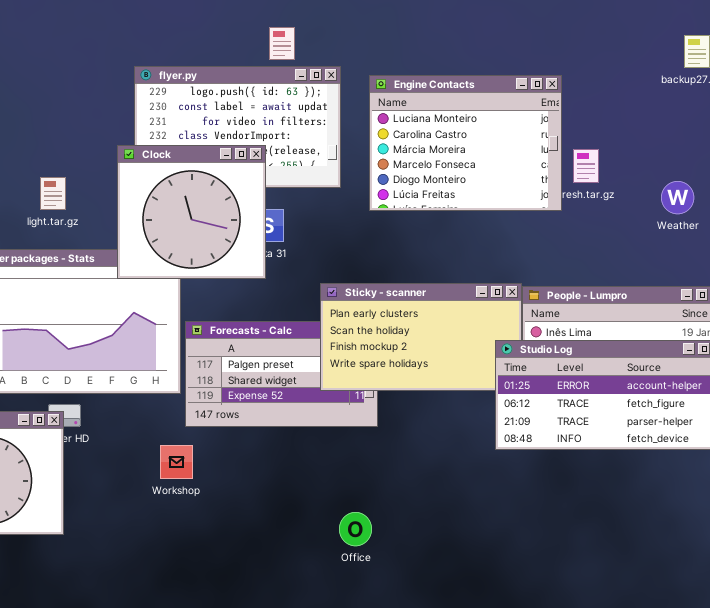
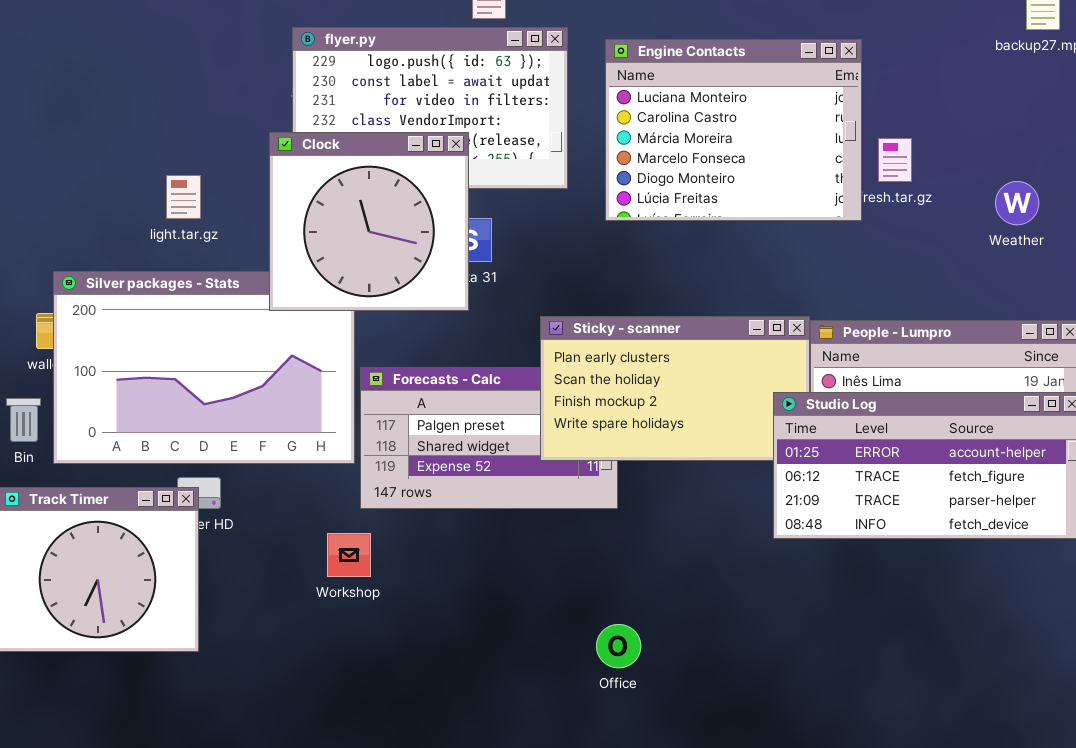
Office: [339,512,372,546] -> [596,624,641,668], moved

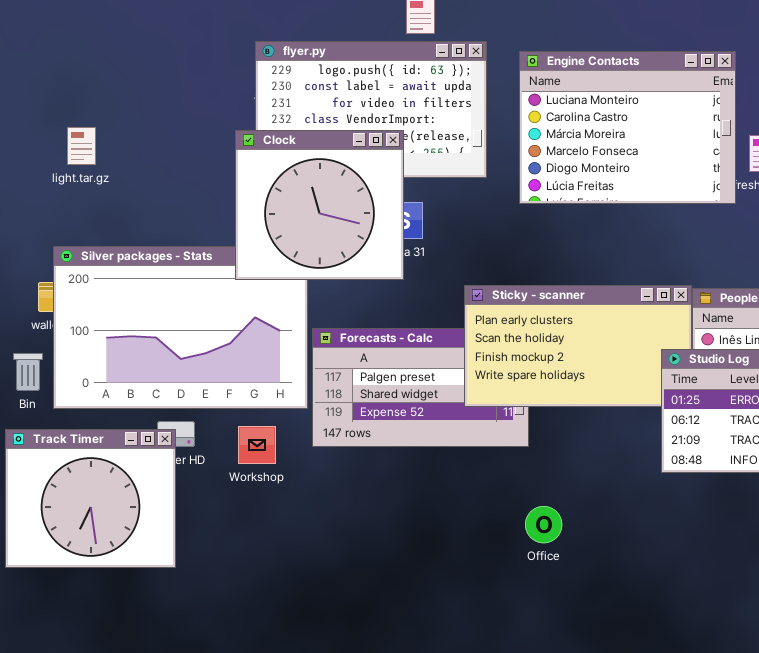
light.tar.gz: [166,175,201,219] -> [67,127,96,165], moved
Workshop: [327,533,371,577] -> [238,426,276,464], moved
Office: [596,624,641,668] -> [525,506,562,543], moved

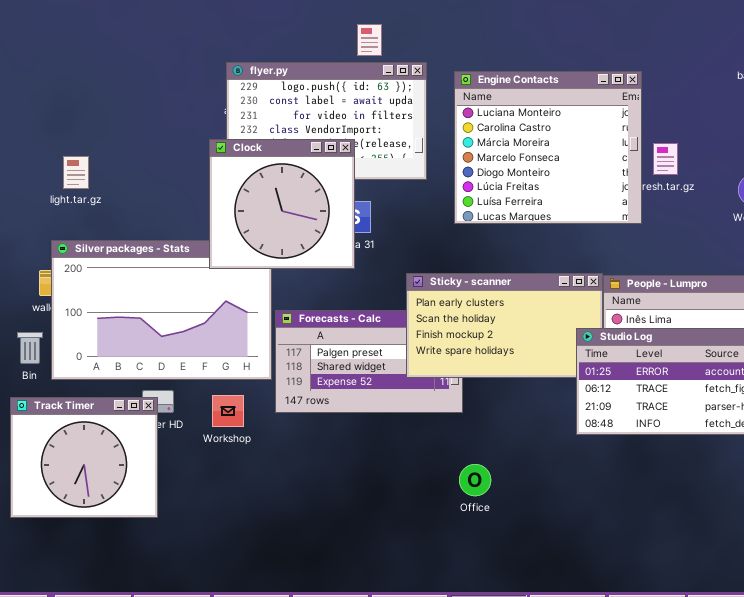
Engine Contacts: [519,51,736,204] -> [454,71,642,224], resized
light.tar.gz: [67,127,96,165] -> [63,156,89,189], moved

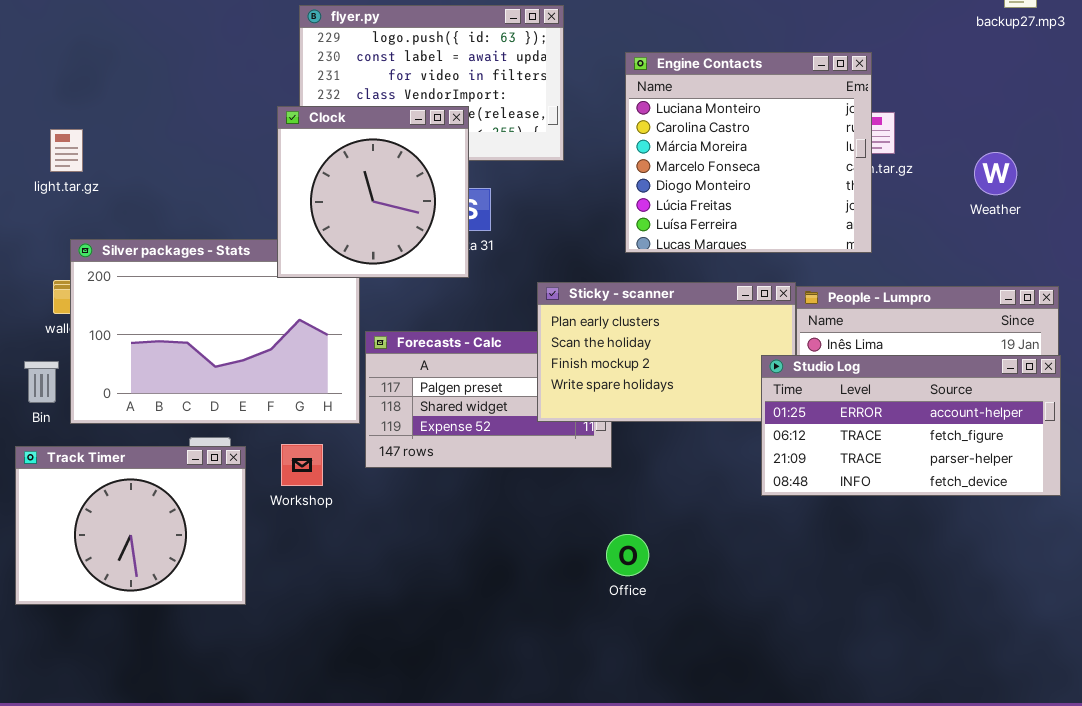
Engine Contacts: [454,71,642,224] -> [625,52,872,253], moved
light.tar.gz: [63,156,89,189] -> [50,129,83,172], moved
Track Timer: [10,397,158,518] -> [15,446,246,605], resized

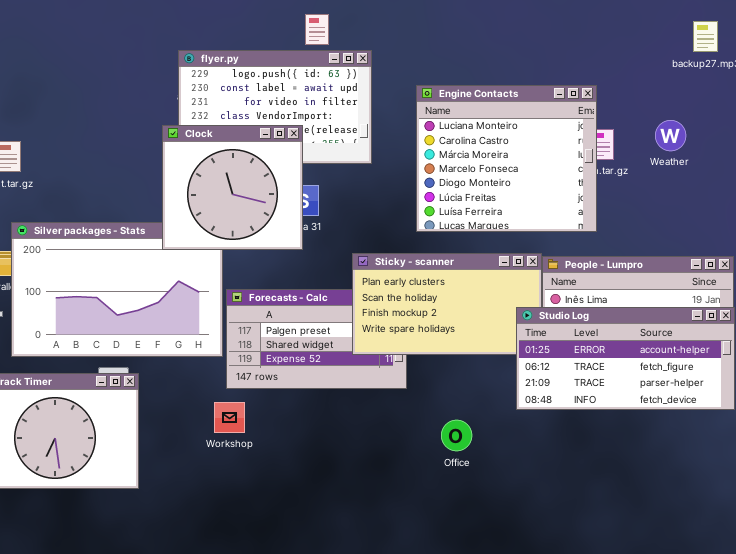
Weather: [974,152,1017,195] -> [655,120,686,151], moved
Workshop: [281,444,323,486] -> [214,402,245,433], moved
Office: [606,534,649,576] -> [441,420,472,451], moved

